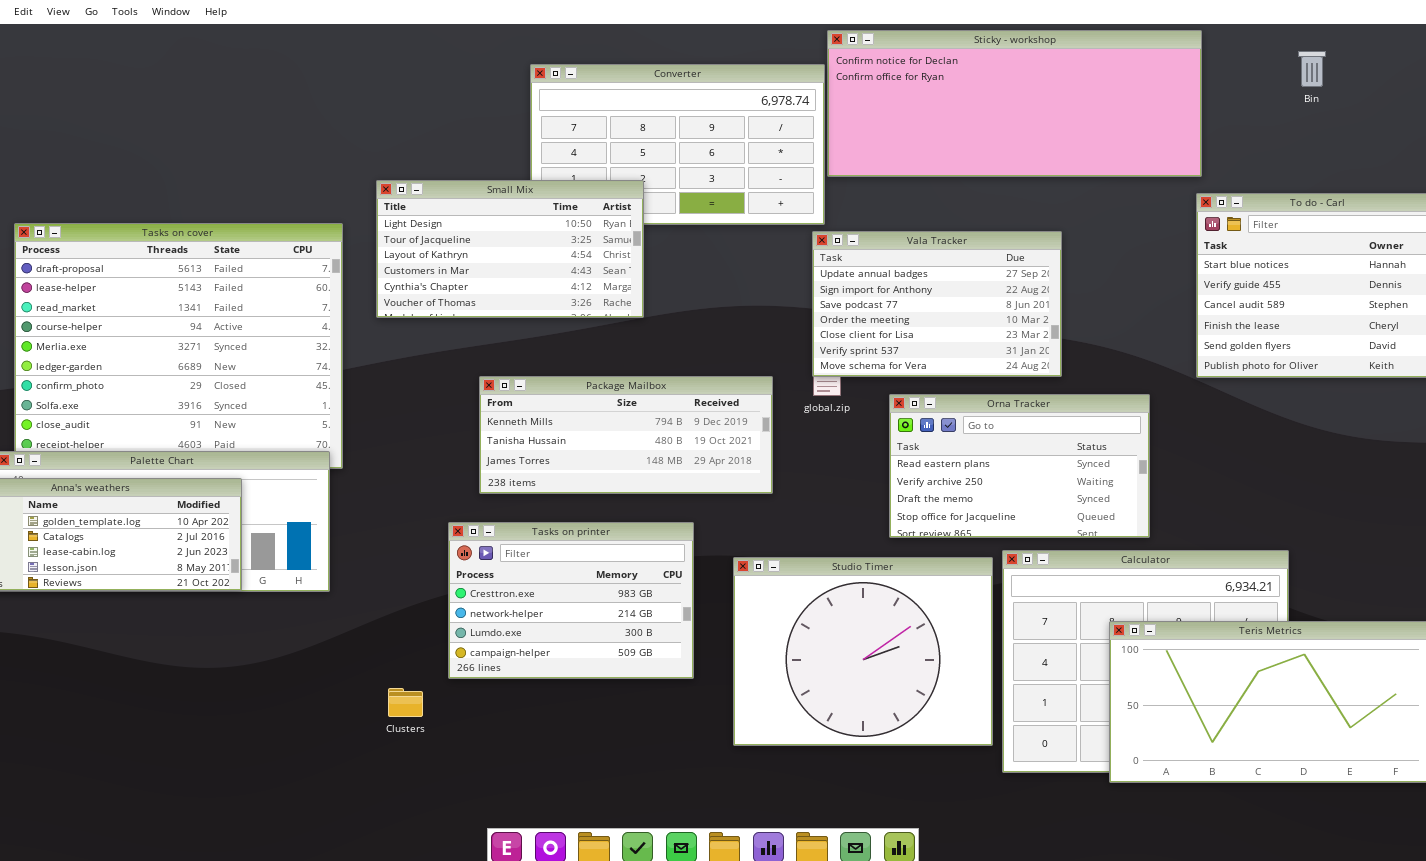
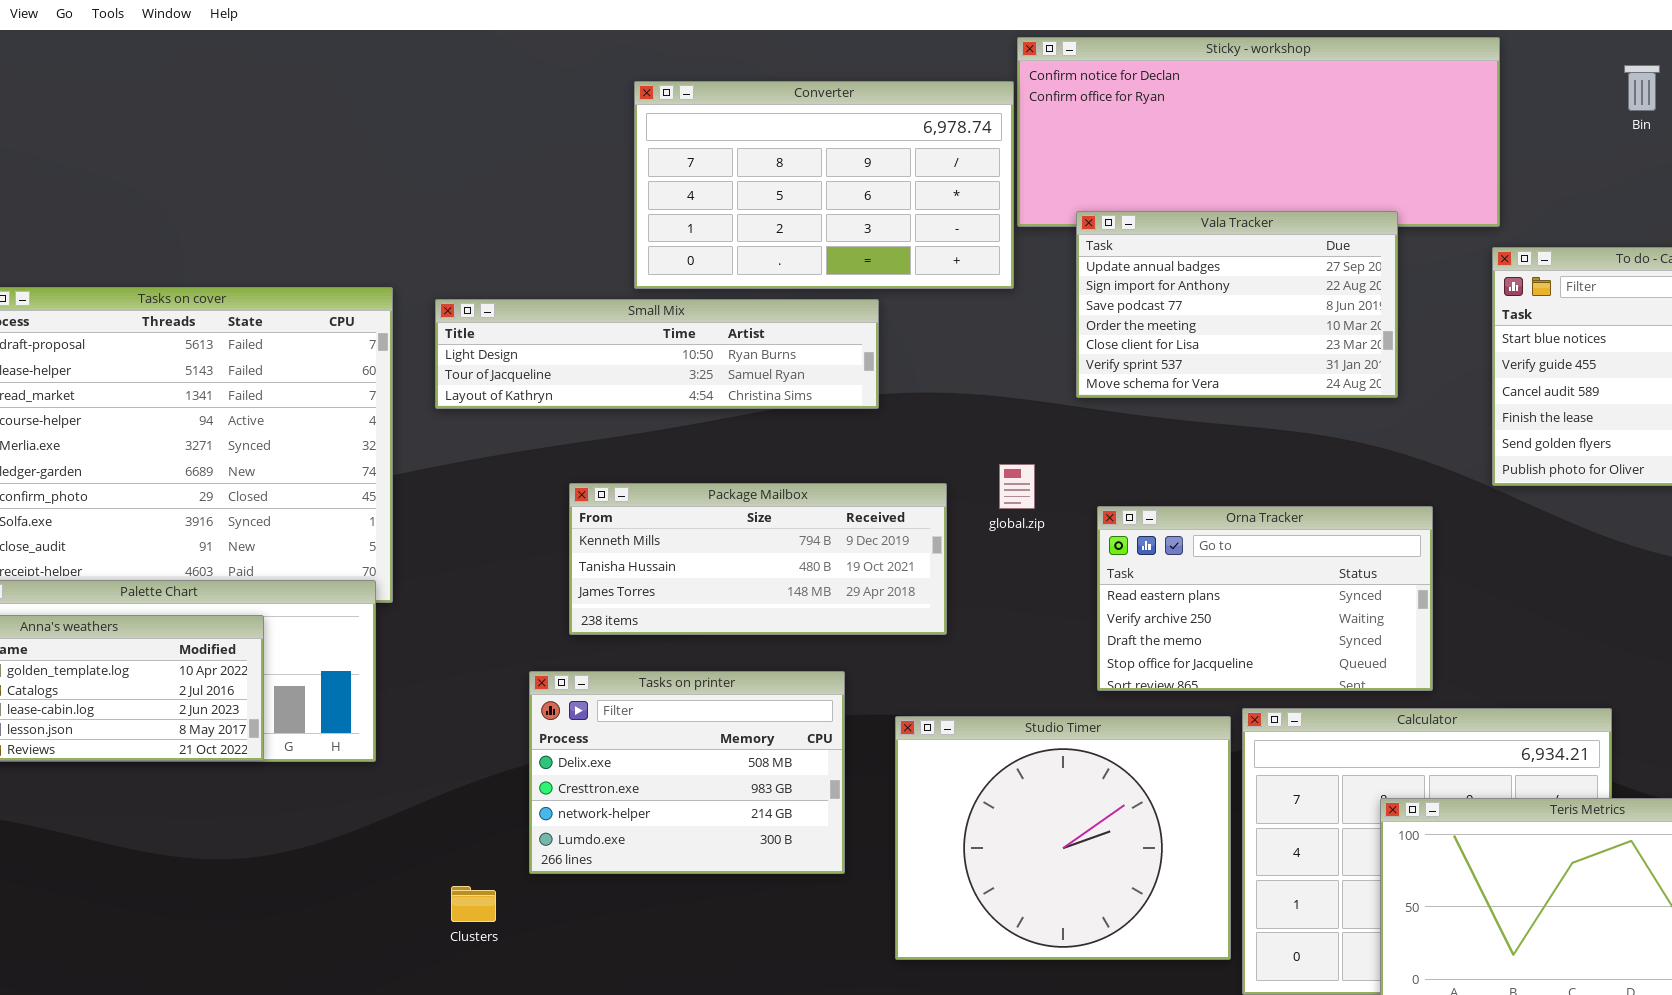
Small Mix: [376,180,644,318] -> [435,299,879,409], resized
Vala Tracker: [812,231,1062,377] -> [1076,211,1398,398], moved
Tasks on printer: [448,522,694,679] -> [529,671,845,874], scrolled up 1 row

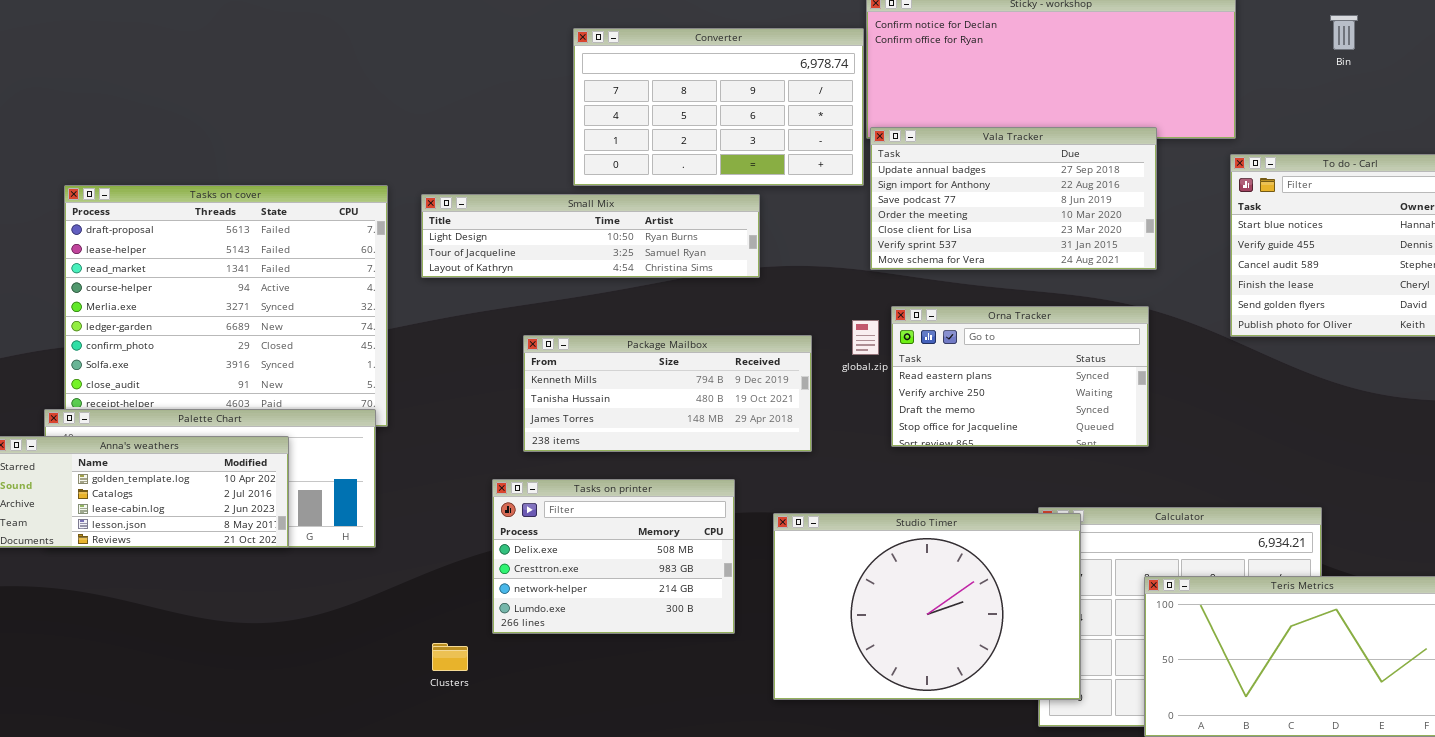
Vala Tracker: [1076,211,1398,398] -> [870,127,1157,270], resized
Orna Tracker: [1097,506,1433,691] -> [891,306,1149,447], moved
Studio Timer: [895,716,1231,960] -> [773,513,1081,700], resized

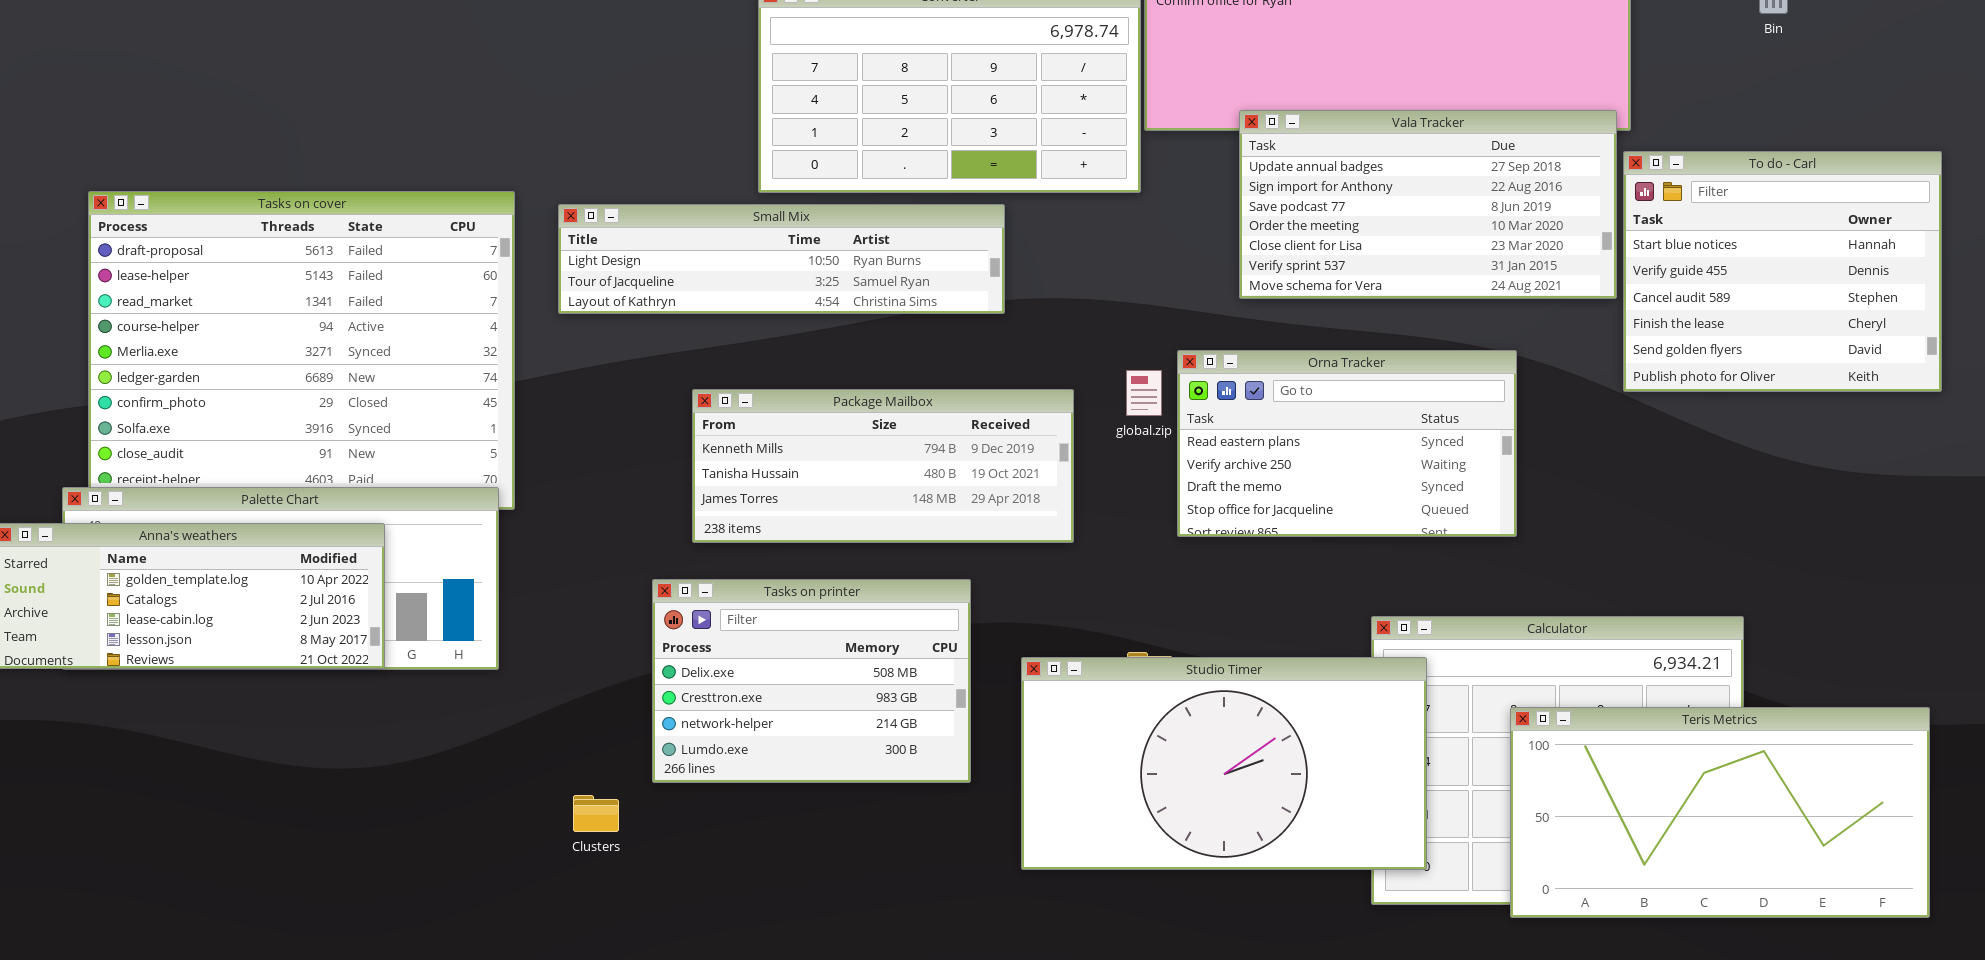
Vala Tracker: [870,127,1157,270] -> [1239,110,1617,299], moved
Studio Timer: [773,513,1081,700] -> [1021,657,1427,870], resized

